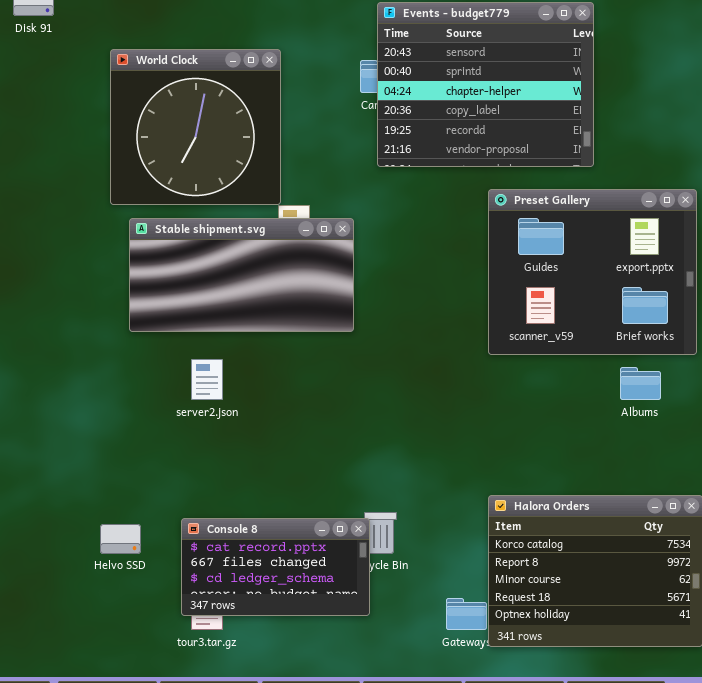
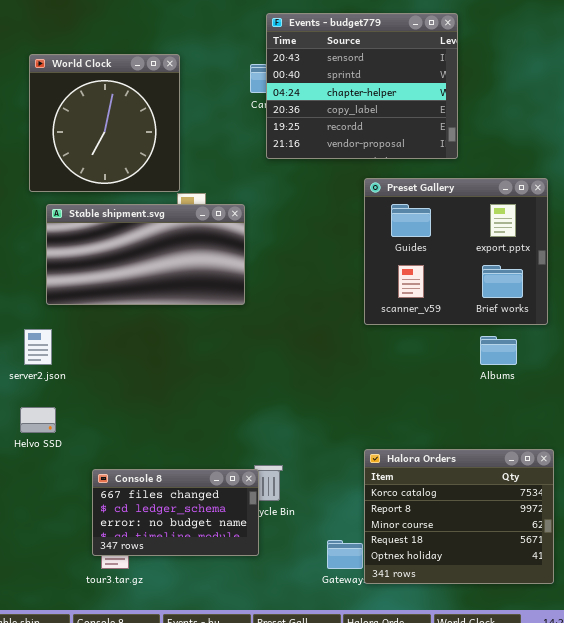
server2.json: [191,359,223,400] -> [24,329,52,365], moved
Console 8: [181,518,370,616] -> [92,469,259,556], scrolled down 1 row
Helvo SSD: [100,524,141,554] -> [20,407,56,433], moved

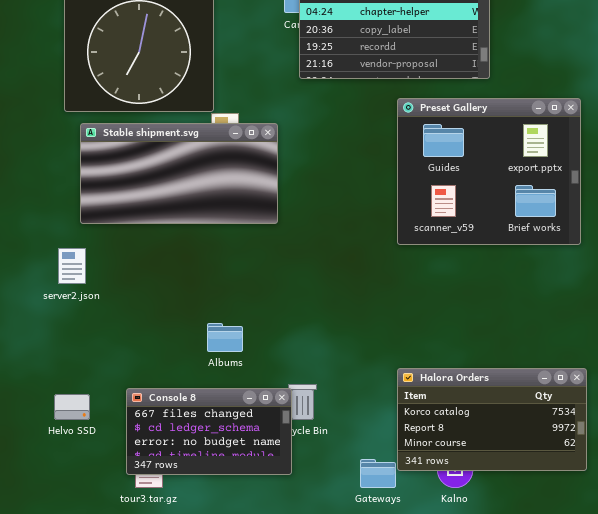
Albums: [480,336,517,365] -> [207,323,243,352], moved
Helvo SSD: [20,407,56,433] -> [54,394,90,420], moved
Halora Orders: [364,449,554,584] -> [397,368,587,471], resized

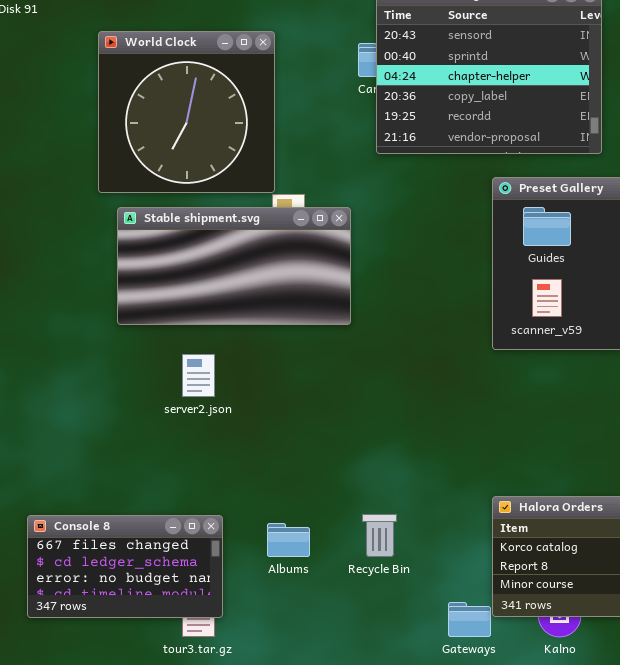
server2.json: [58,248,86,284] -> [182,354,215,397], moved
Albums: [207,323,243,352] -> [267,523,310,557], moved
Console 8: [126,388,292,475] -> [27,515,223,618], moved

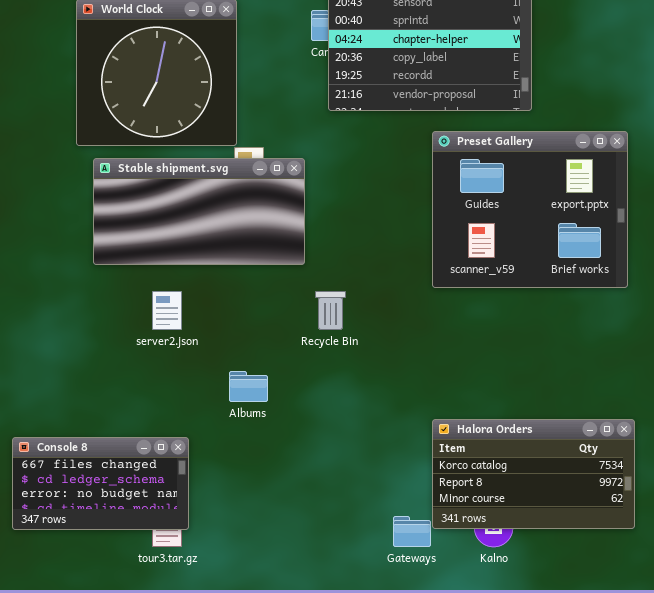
Recycle Bin: [362,514,397,557] -> [315,291,346,330], moved
Albums: [267,523,310,557] -> [229,371,268,402], moved

